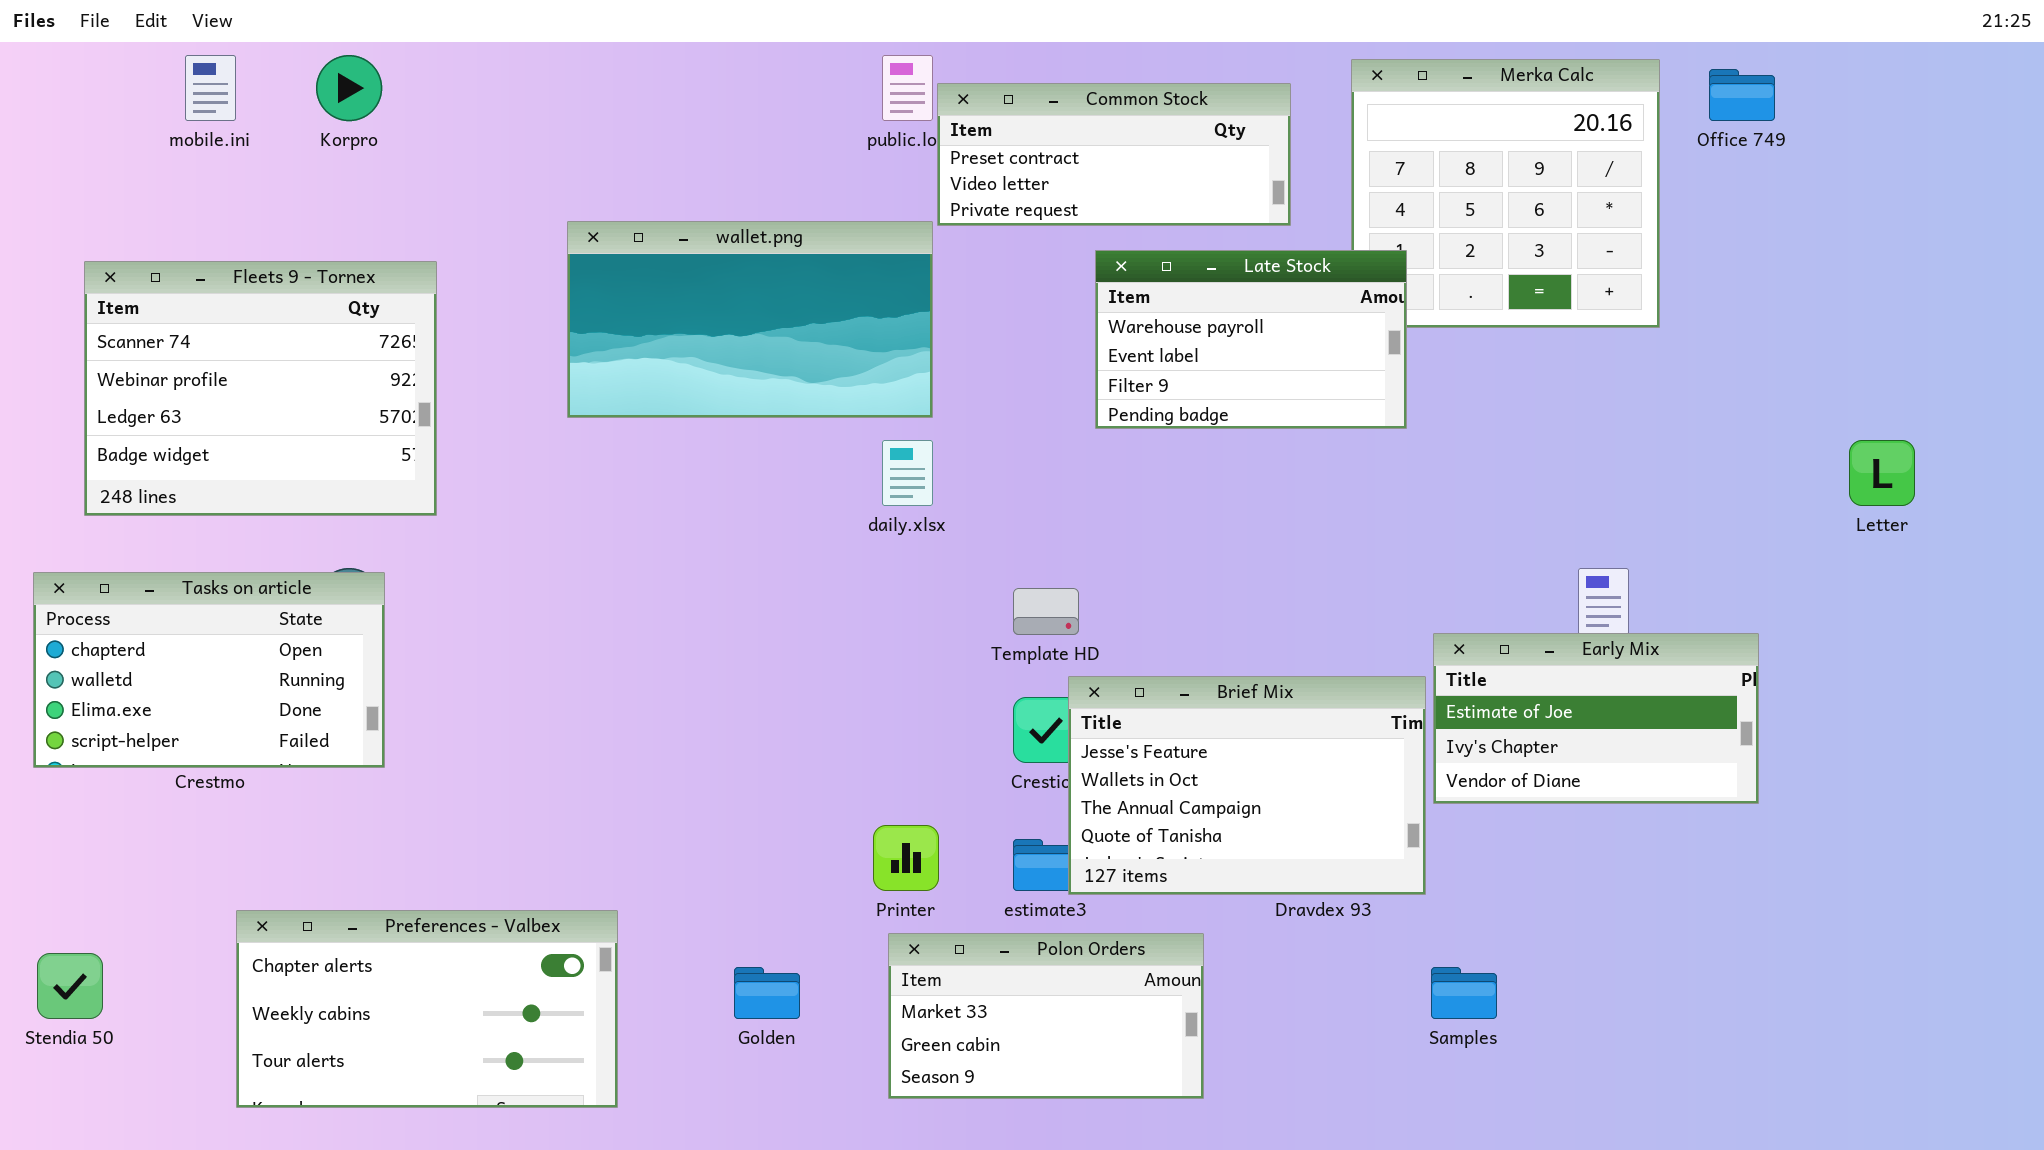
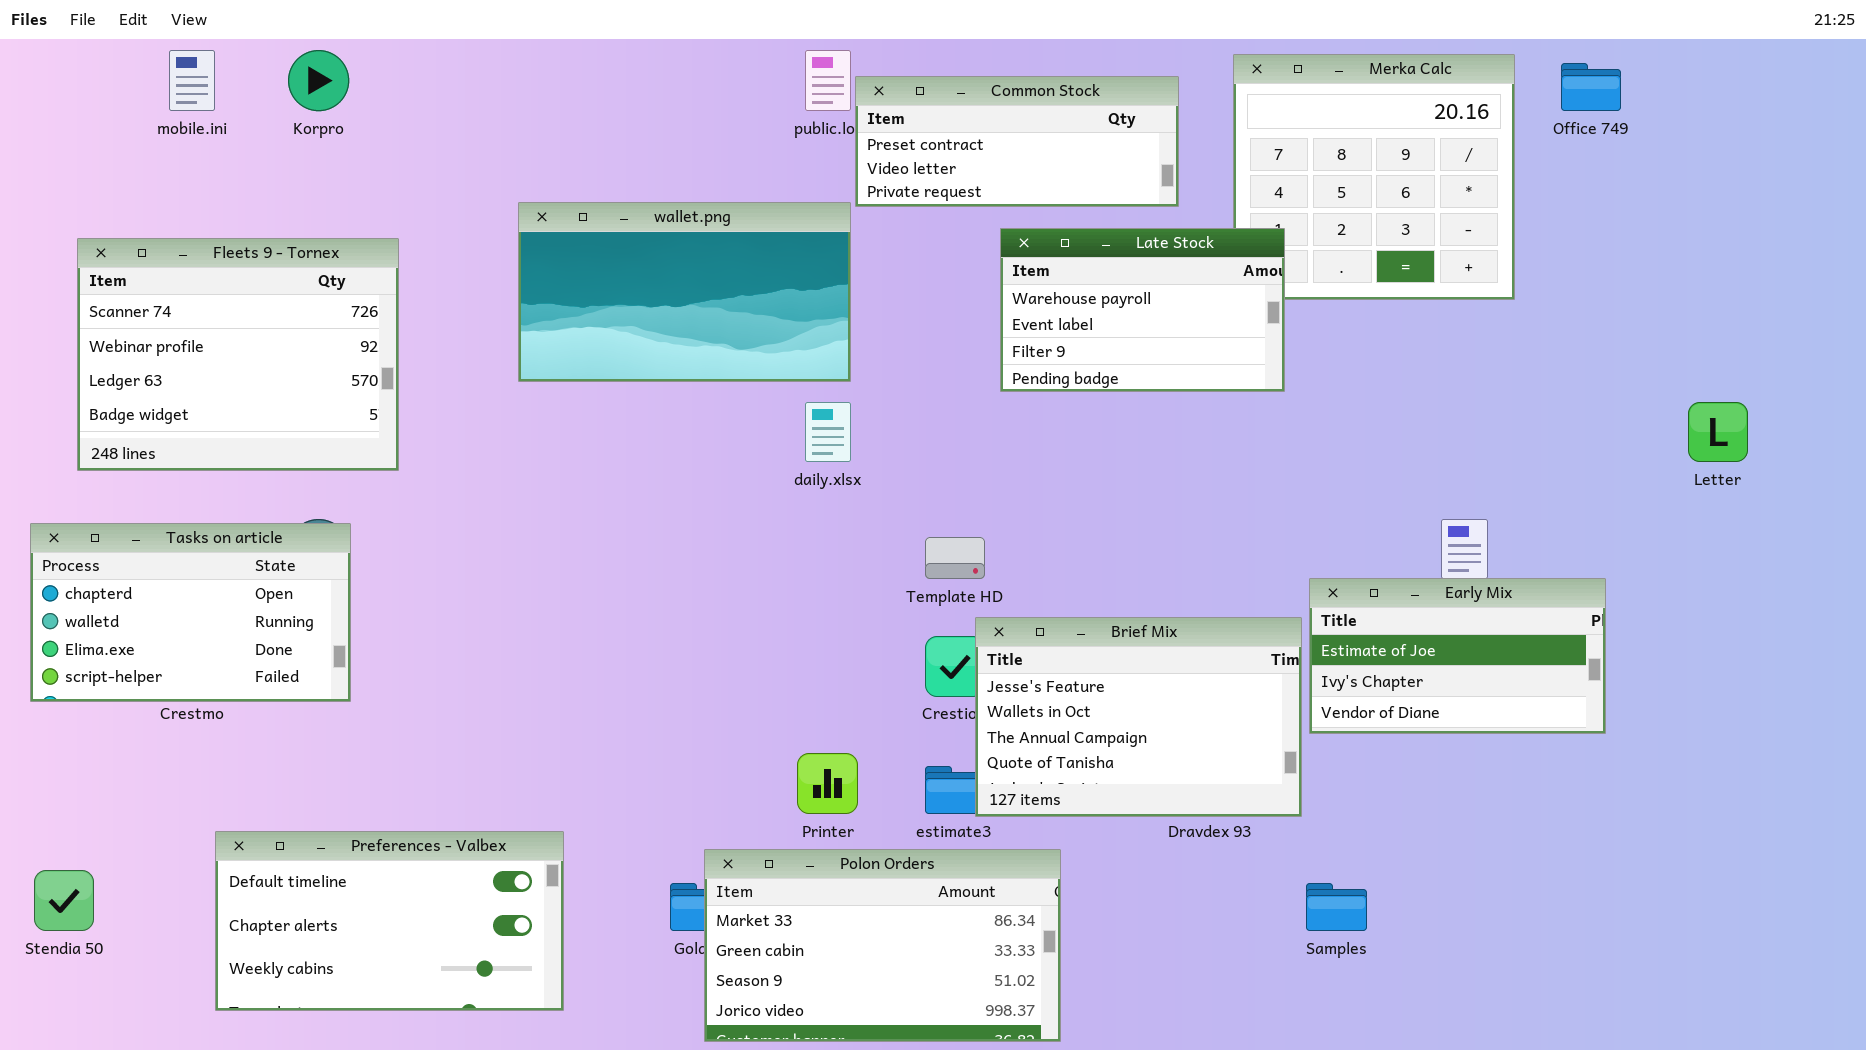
Preferences - Valbex: [236,910,618,1108] -> [215,831,564,1011], scrolled up 1 row
Polon Orders: [888,933,1204,1099] -> [704,849,1061,1042], moved, resized

